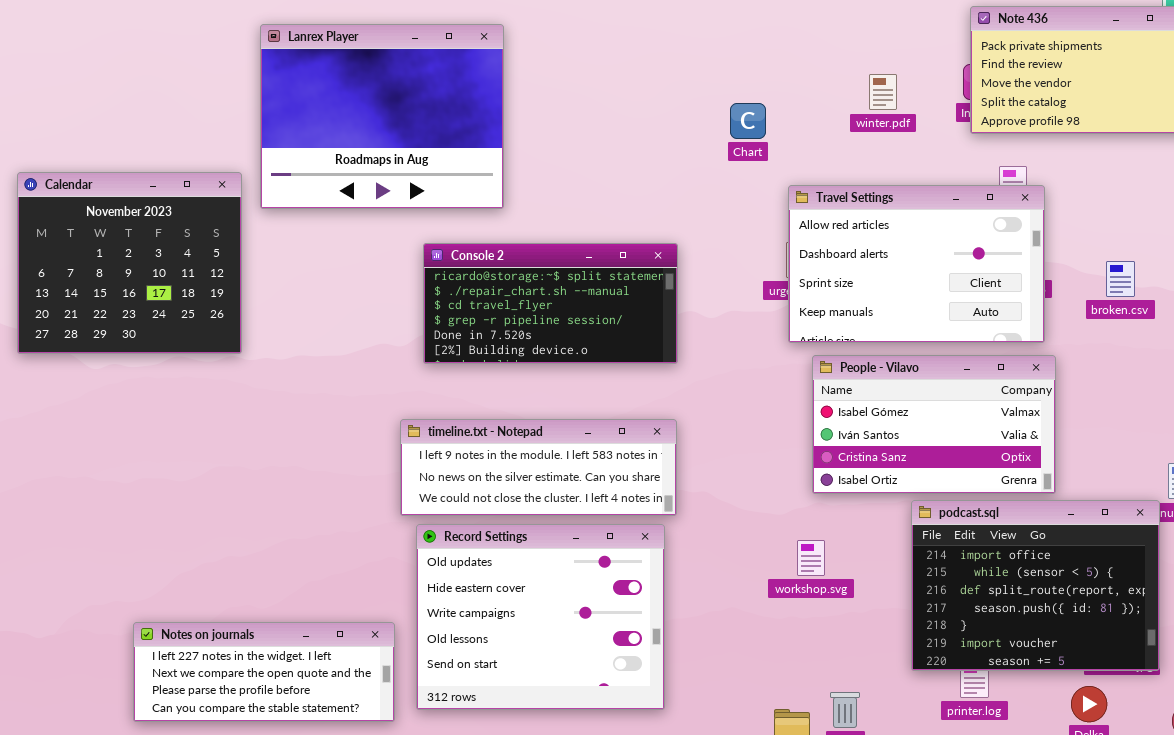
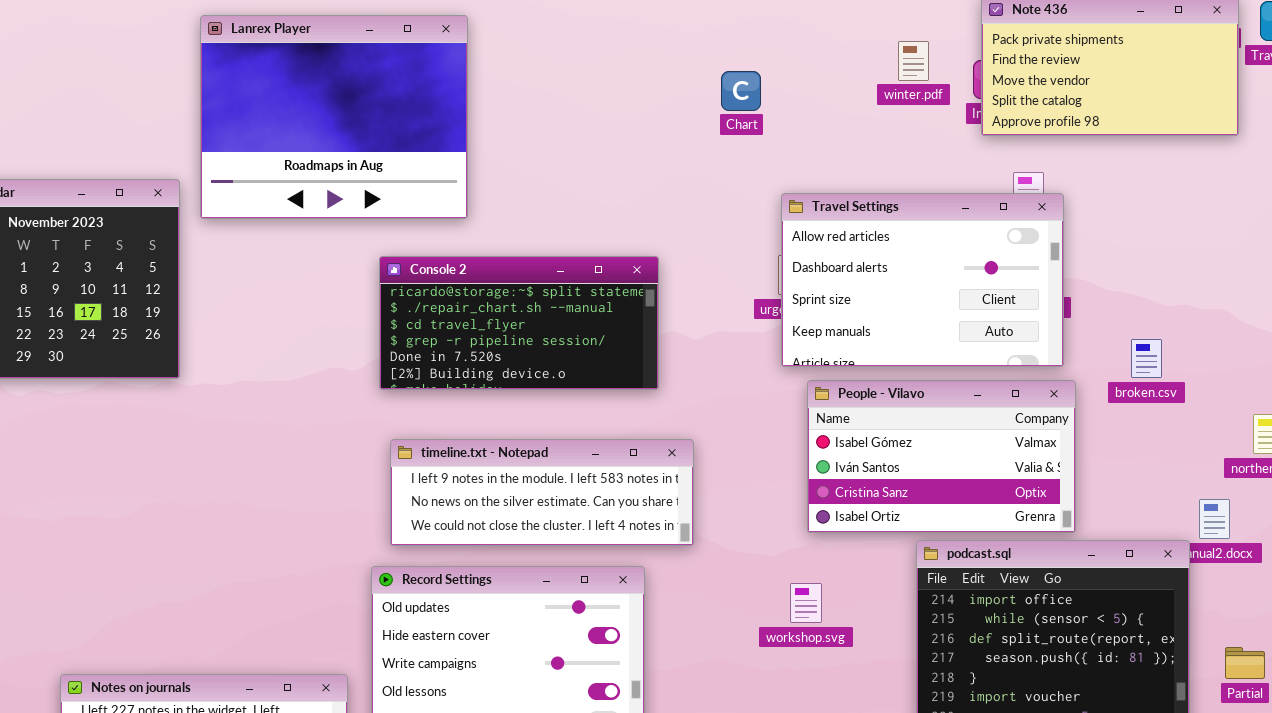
winter.pdf: [869,74,897,110] -> [898,41,929,81], moved
Chart: [730,103,766,139] -> [721,71,761,111], moved
broken.csv: [1106,261,1135,297] -> [1131,339,1162,378], moved
timeline.txt - Notepad: [400,419,677,516] -> [390,439,694,546], moved

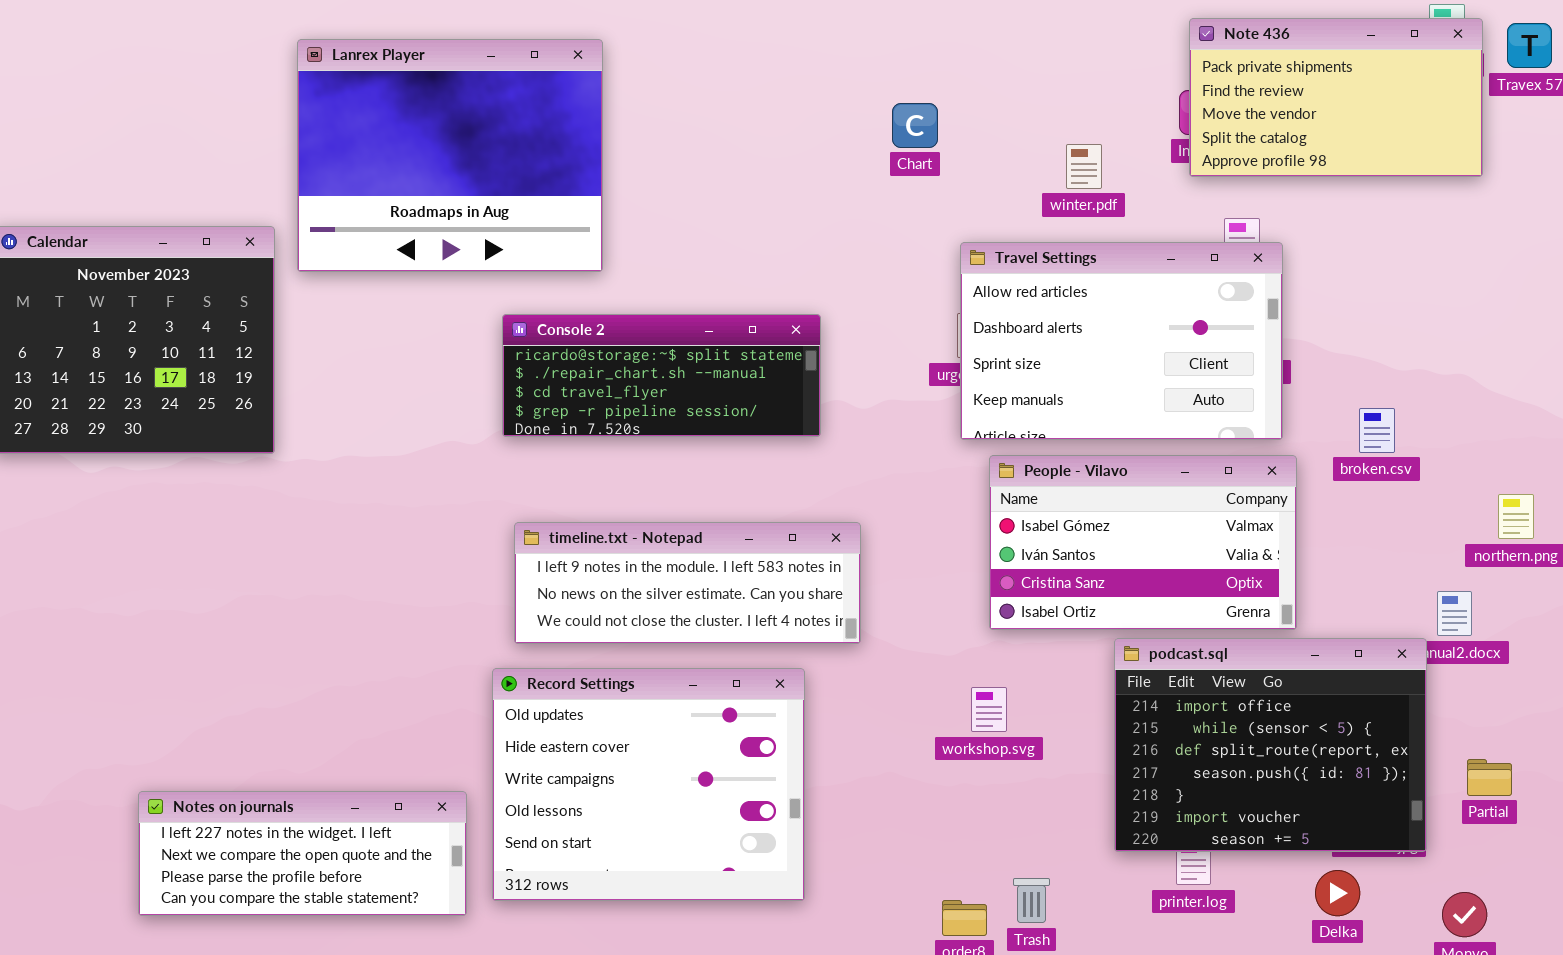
winter.pdf: [898,41,929,81] -> [1066,144,1102,189], moved
Console 2: [379,256,659,390] -> [502,314,821,437], resized

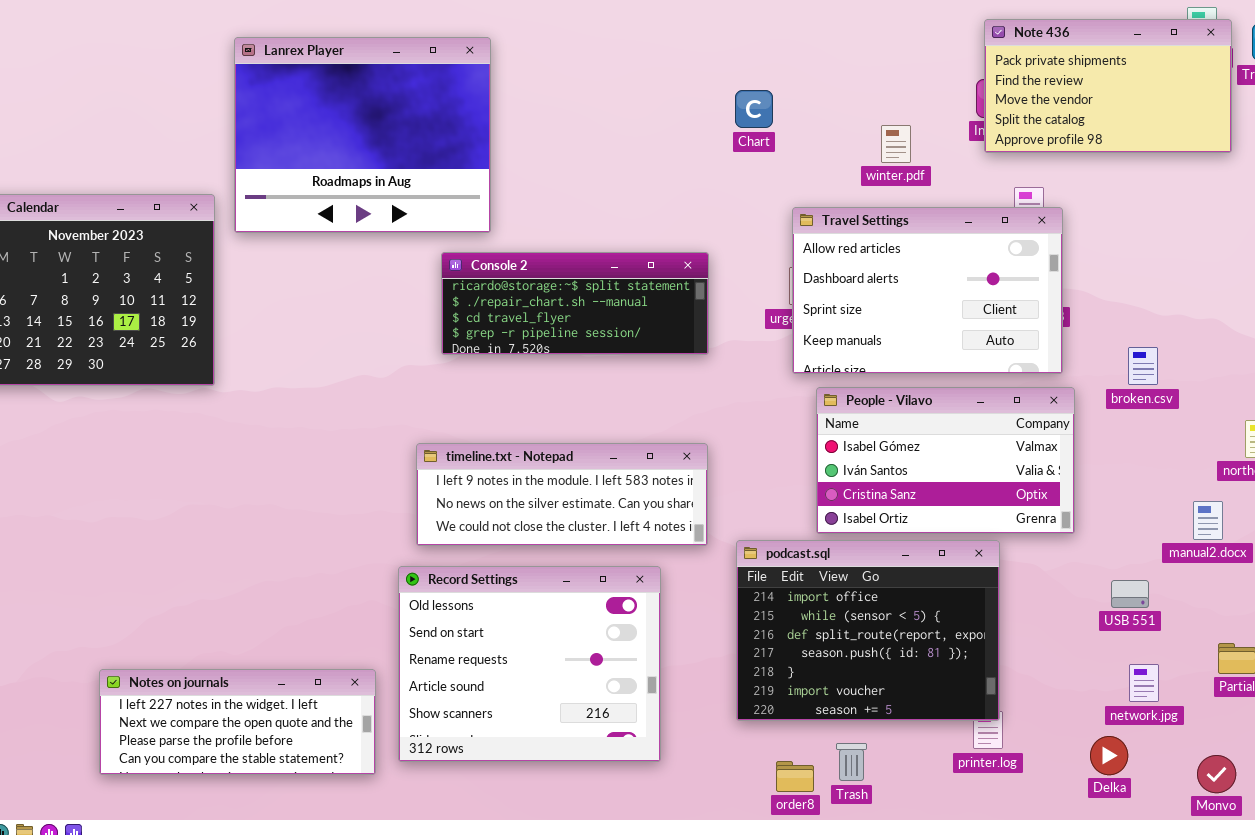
Console 2: [502,314,821,437] -> [441,252,709,355], moved
podcast.sql: [1114,638,1427,852] -> [736,540,1000,721], moved
Record Settings: [492,668,805,901] -> [398,566,661,762], scrolled down 3 rows

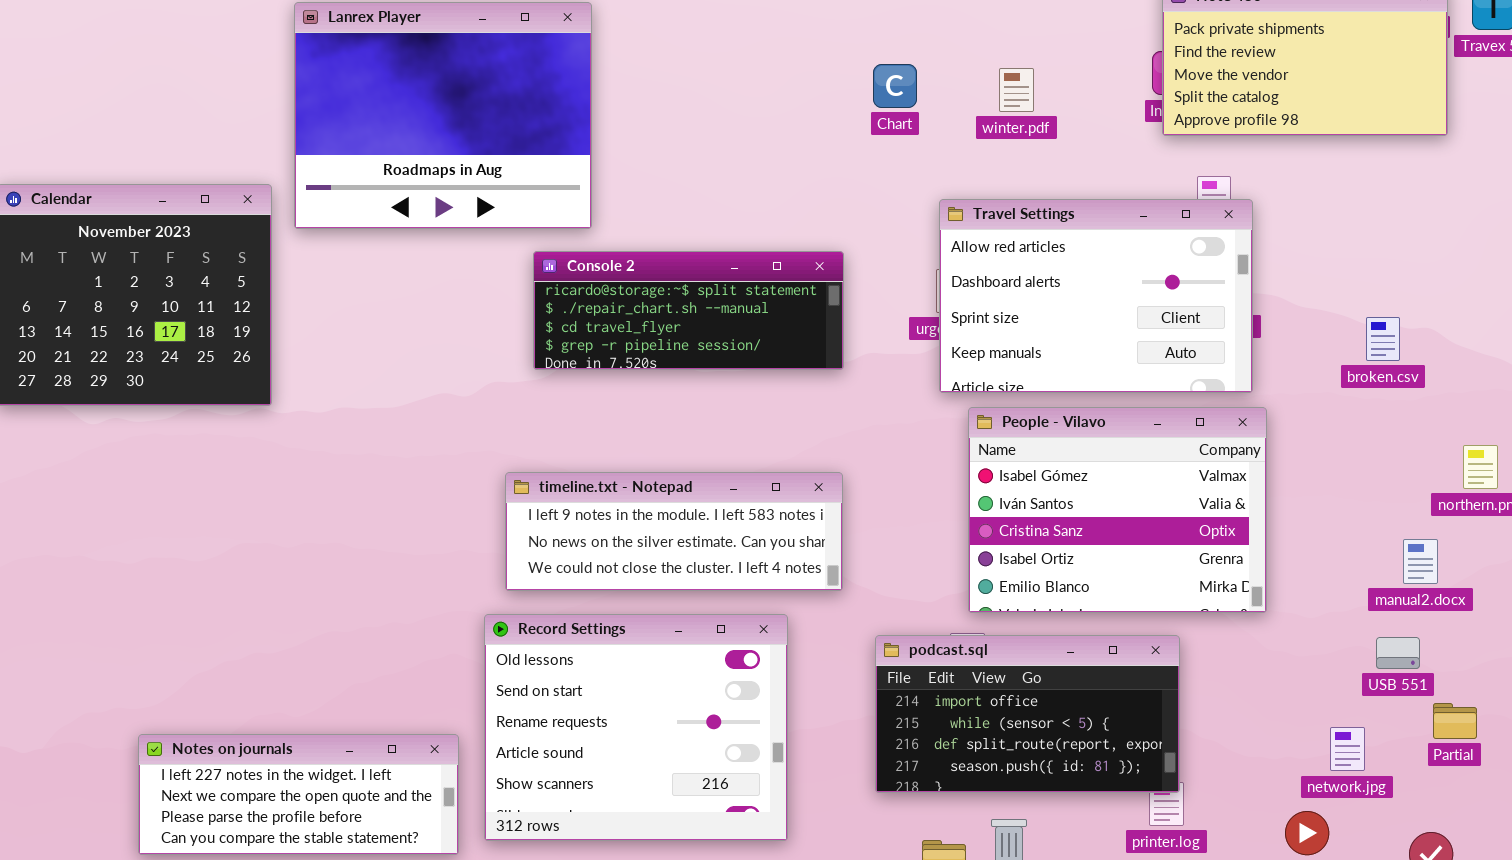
winter.pdf: [881,125,911,163] -> [999,68,1034,112], moved
broken.csv: [1128,347,1158,385] -> [1366,317,1400,361], moved
People - Vilavo: [816,387,1075,534] -> [968,407,1267,613], resized
podcast.sql: [736,540,1000,721] -> [875,635,1180,793], resized
USB 551: [1111,580,1149,608] -> [1376,637,1420,669], moved

